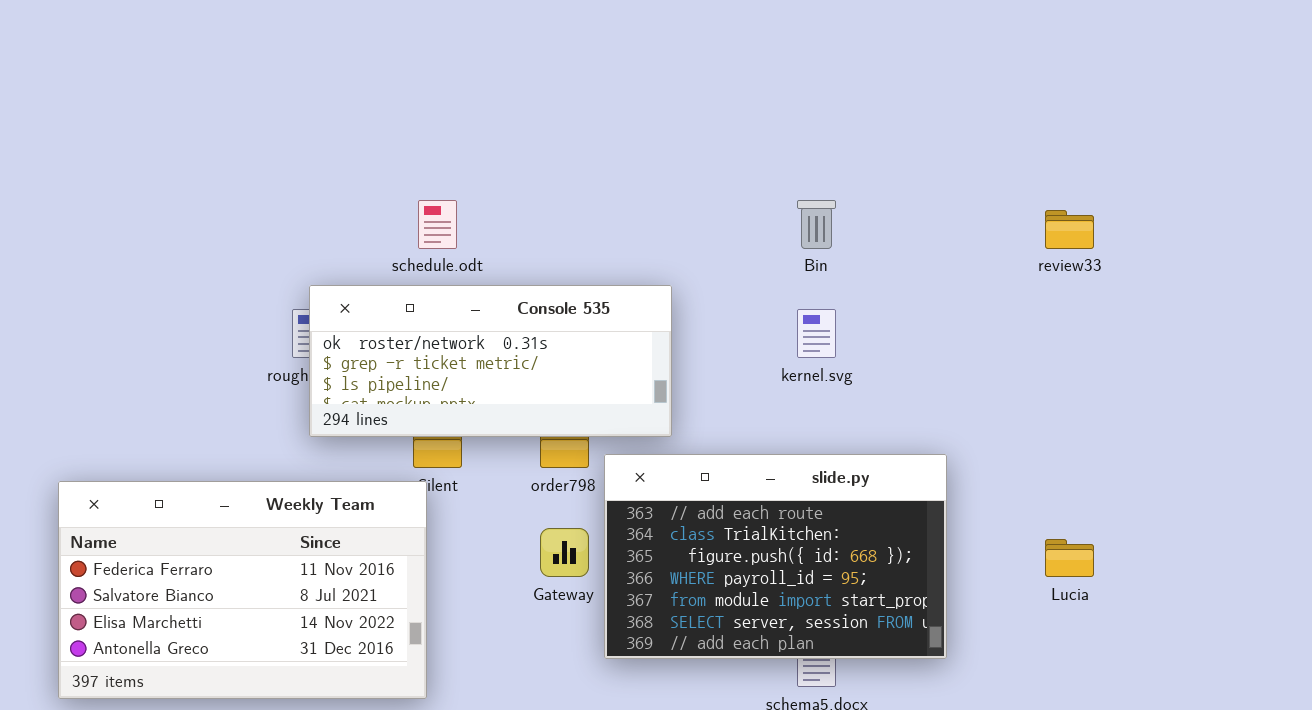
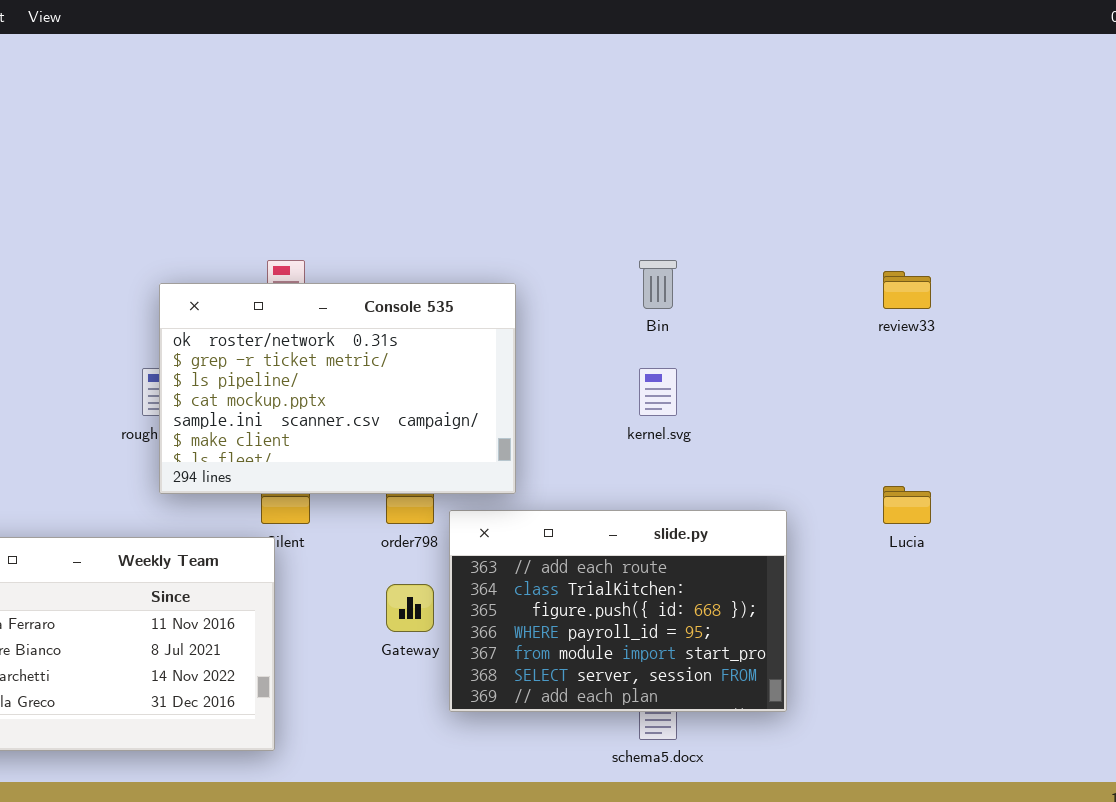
Console 535: [309,285,672,437] -> [159,283,516,494], resized
Lucia: [1045,539,1094,577] -> [883,486,931,524], moved

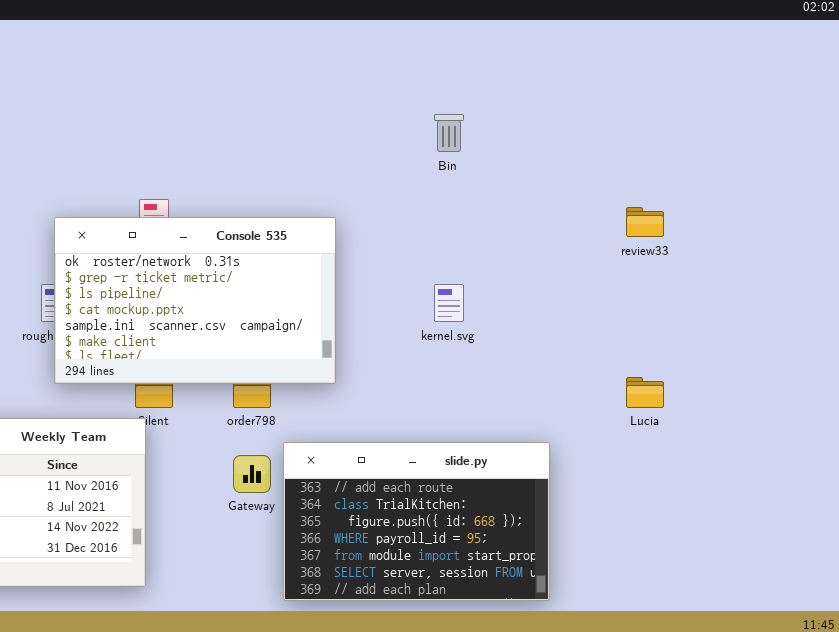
Bin: [639,260,677,309] -> [434,114,464,152], moved
slide.py: [449,510,787,712] -> [283,442,550,601], moved

